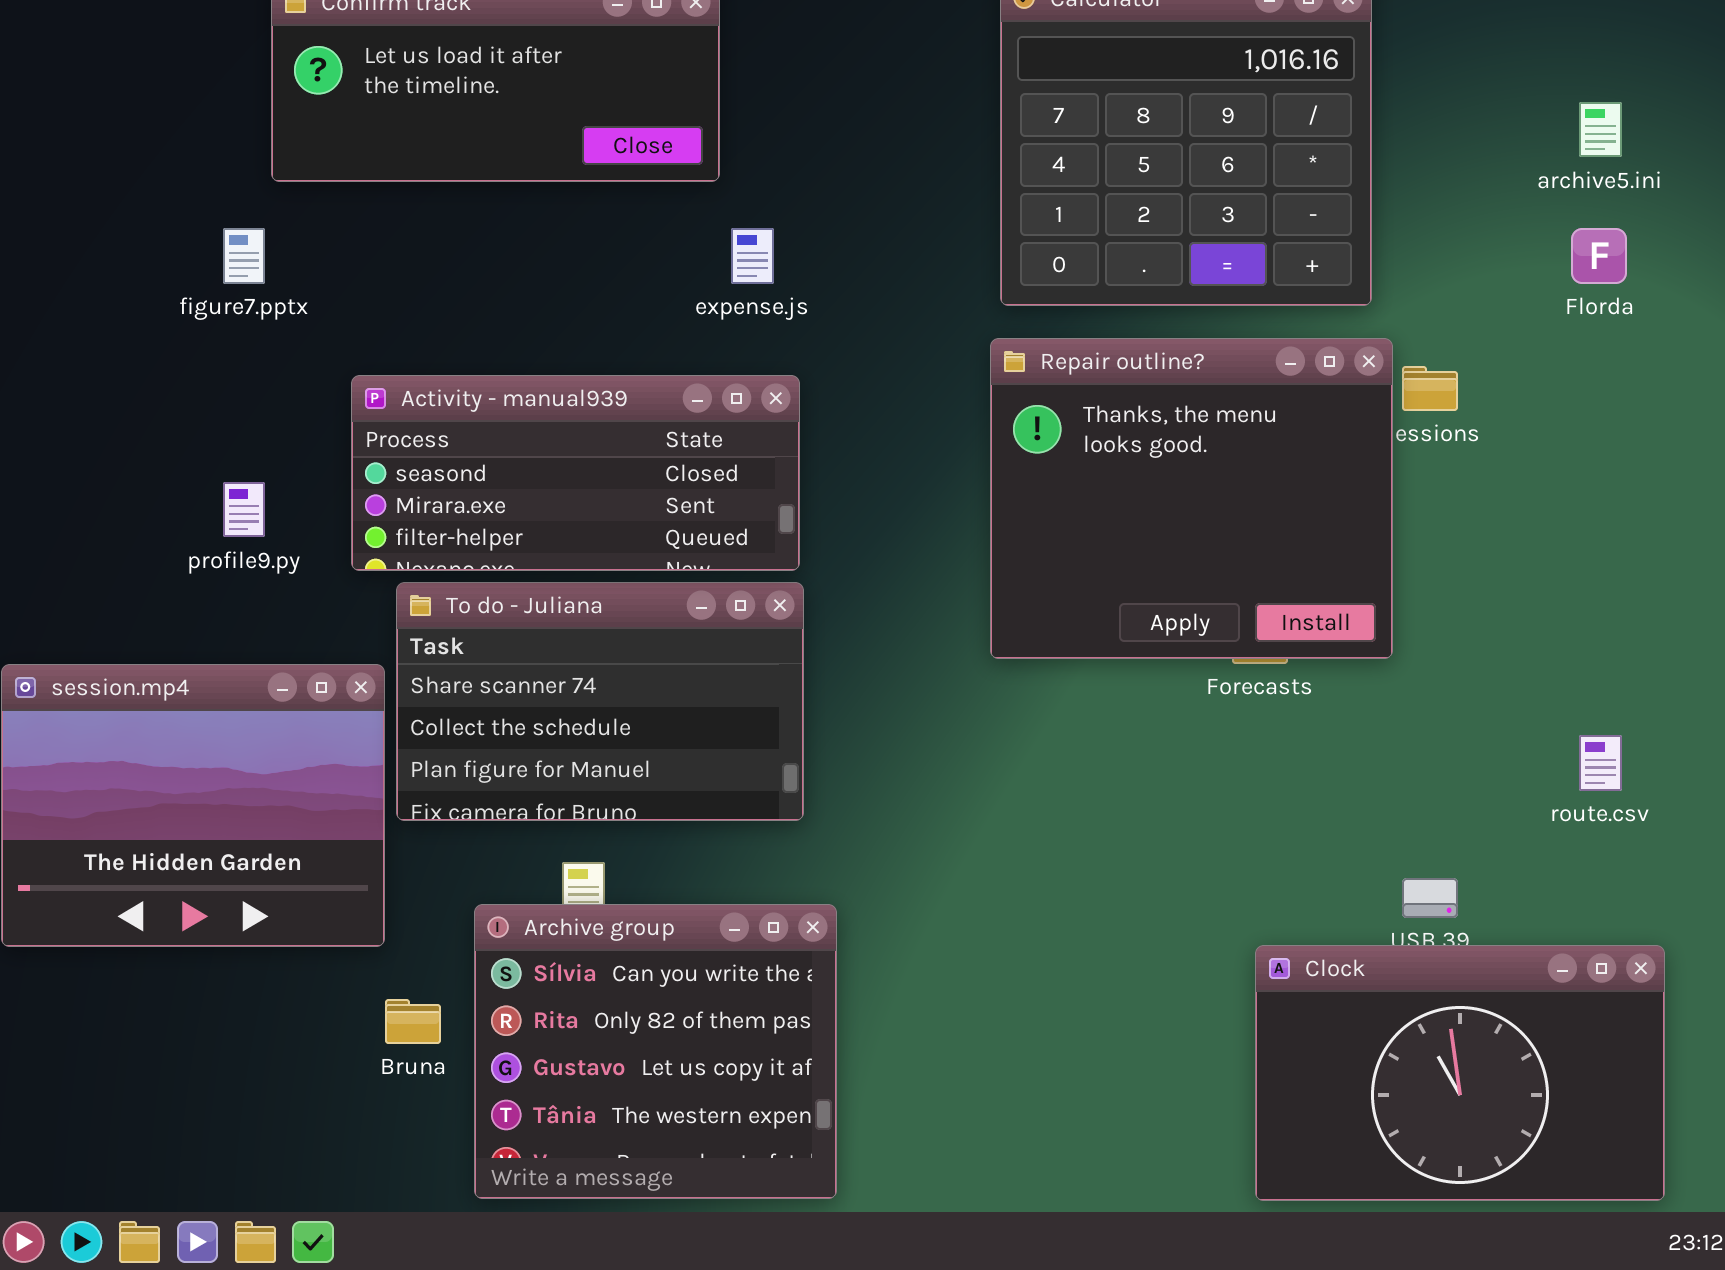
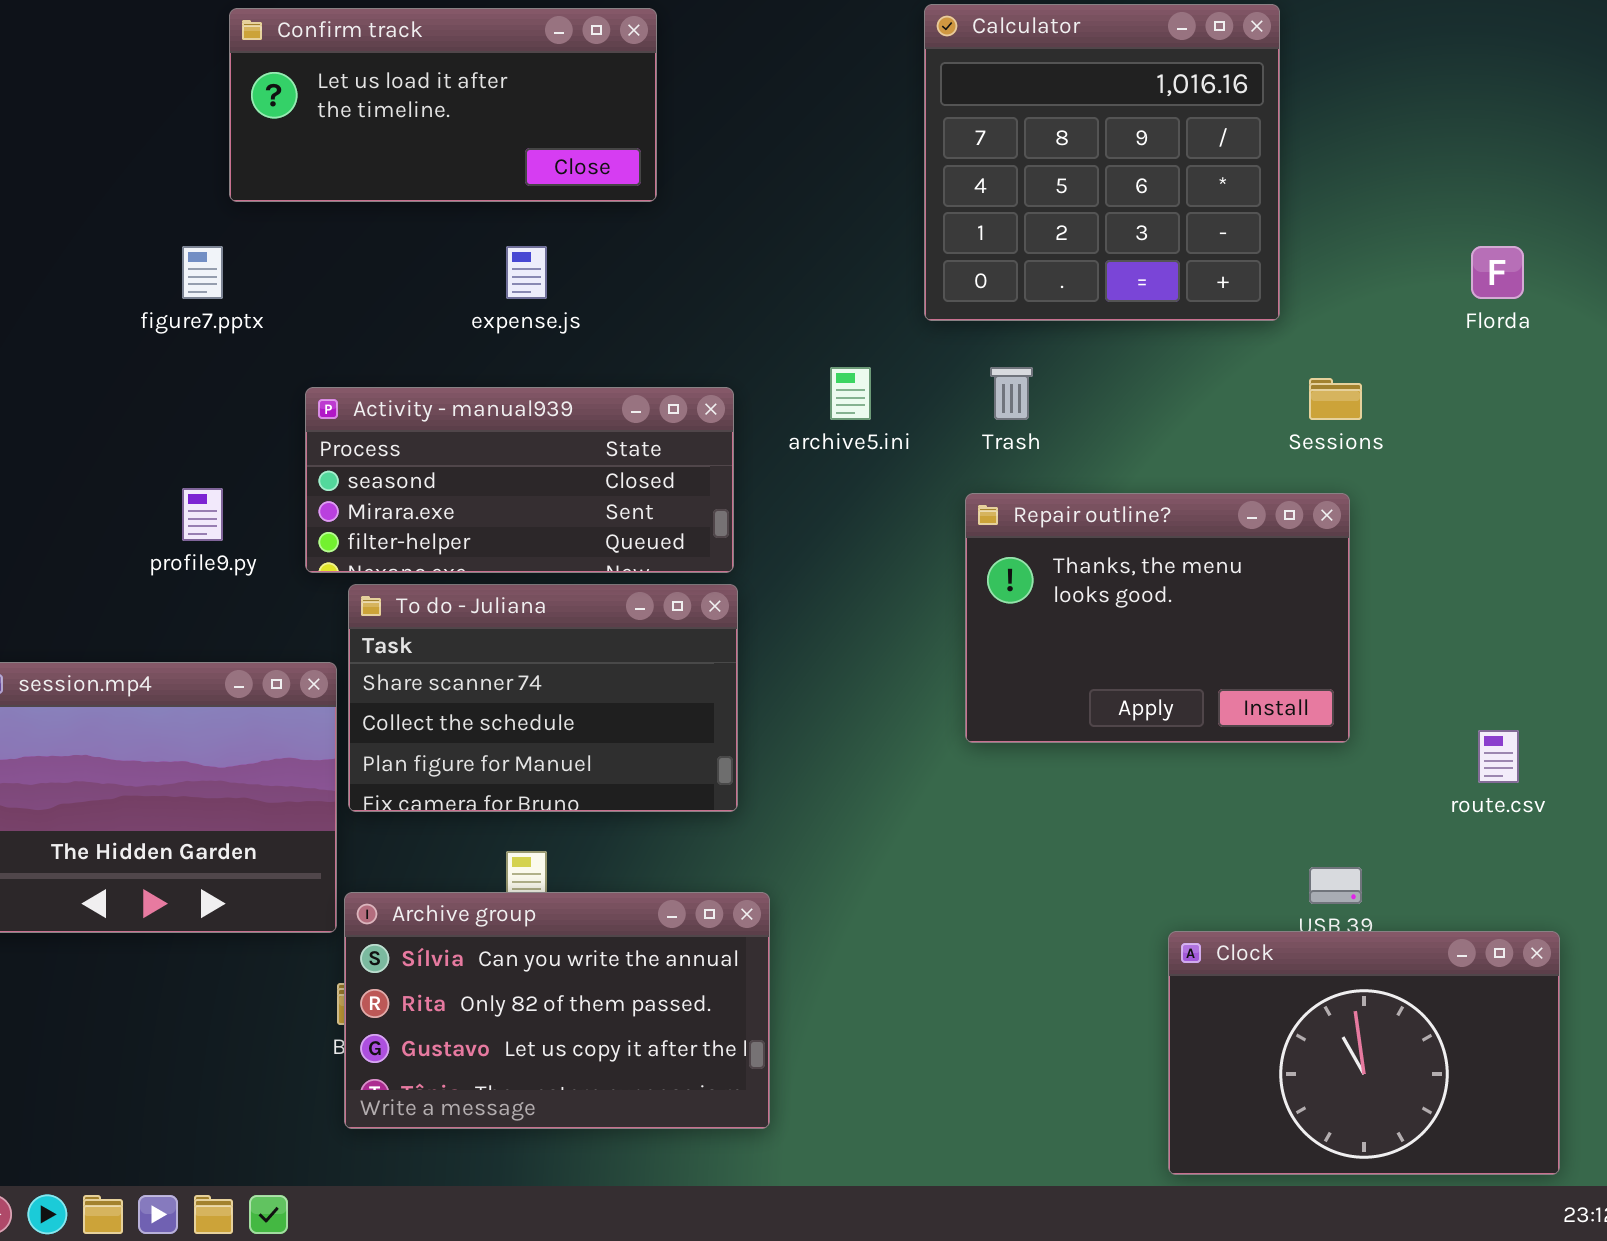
archive5.ini: [1579,102,1622,157] -> [830,367,871,420], moved
expense.js: [731,228,774,284] -> [506,246,547,299], moved
Repair outline?: [990,338,1393,659] -> [965,493,1350,743], moved, resized
Archive group: [474,904,837,1199] -> [344,892,770,1129], resized

